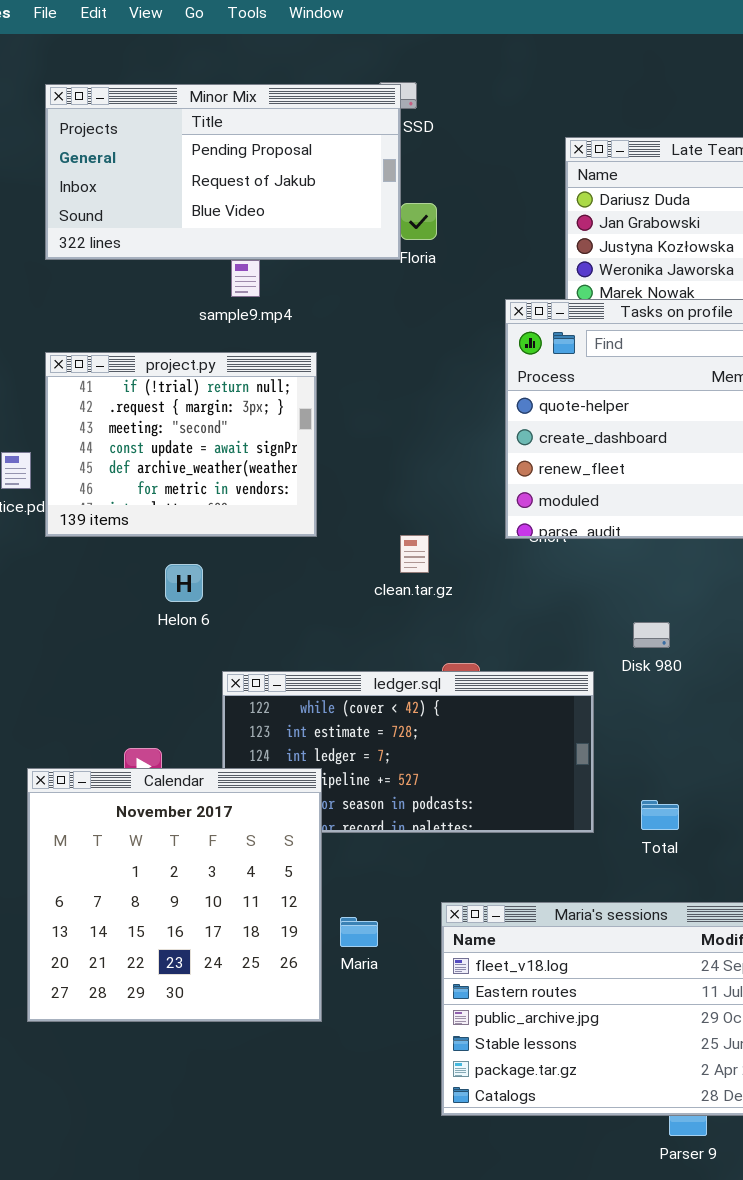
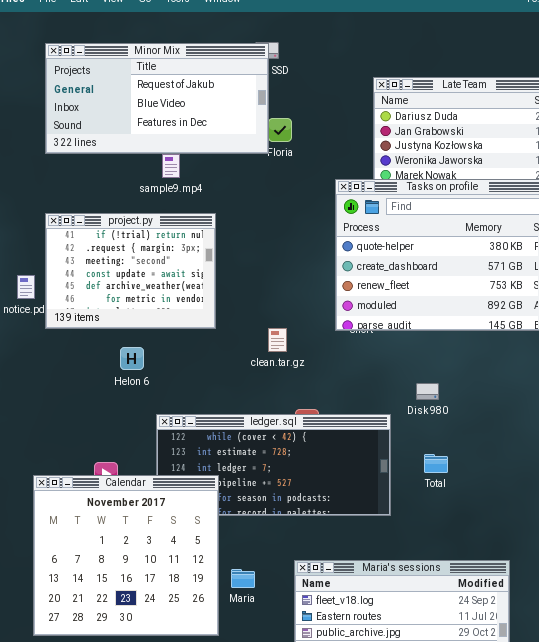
Minor Mix: [45,84,401,260] -> [45,43,269,154], scrolled down 1 row
Total: [641,800,679,830] -> [424,454,448,473], moved

